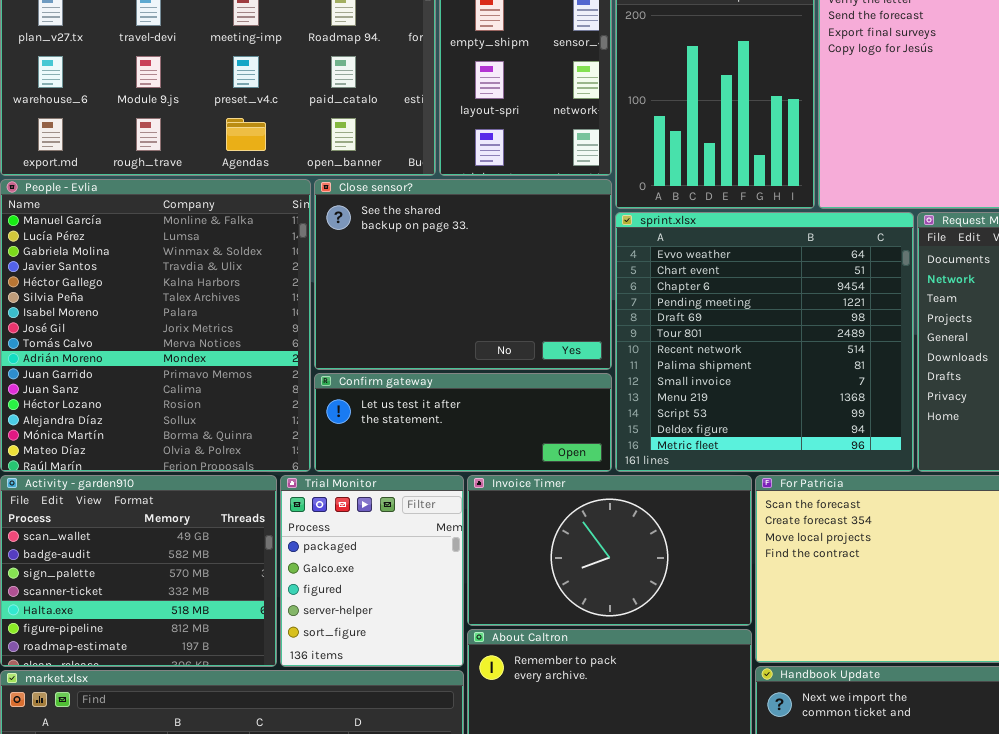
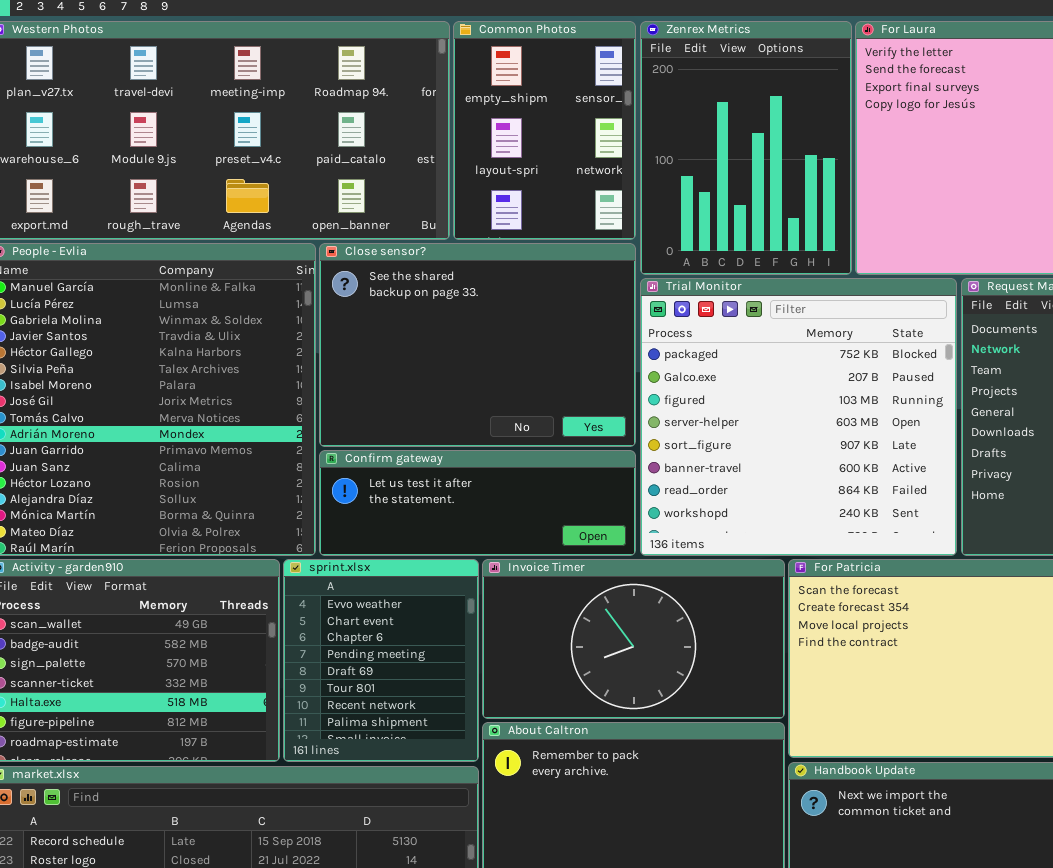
sprint.xlsx: [615,212,914,472] -> [283,559,479,762], moved, resized
Trial Monitor: [280,475,464,667] -> [640,278,957,556], moved, resized

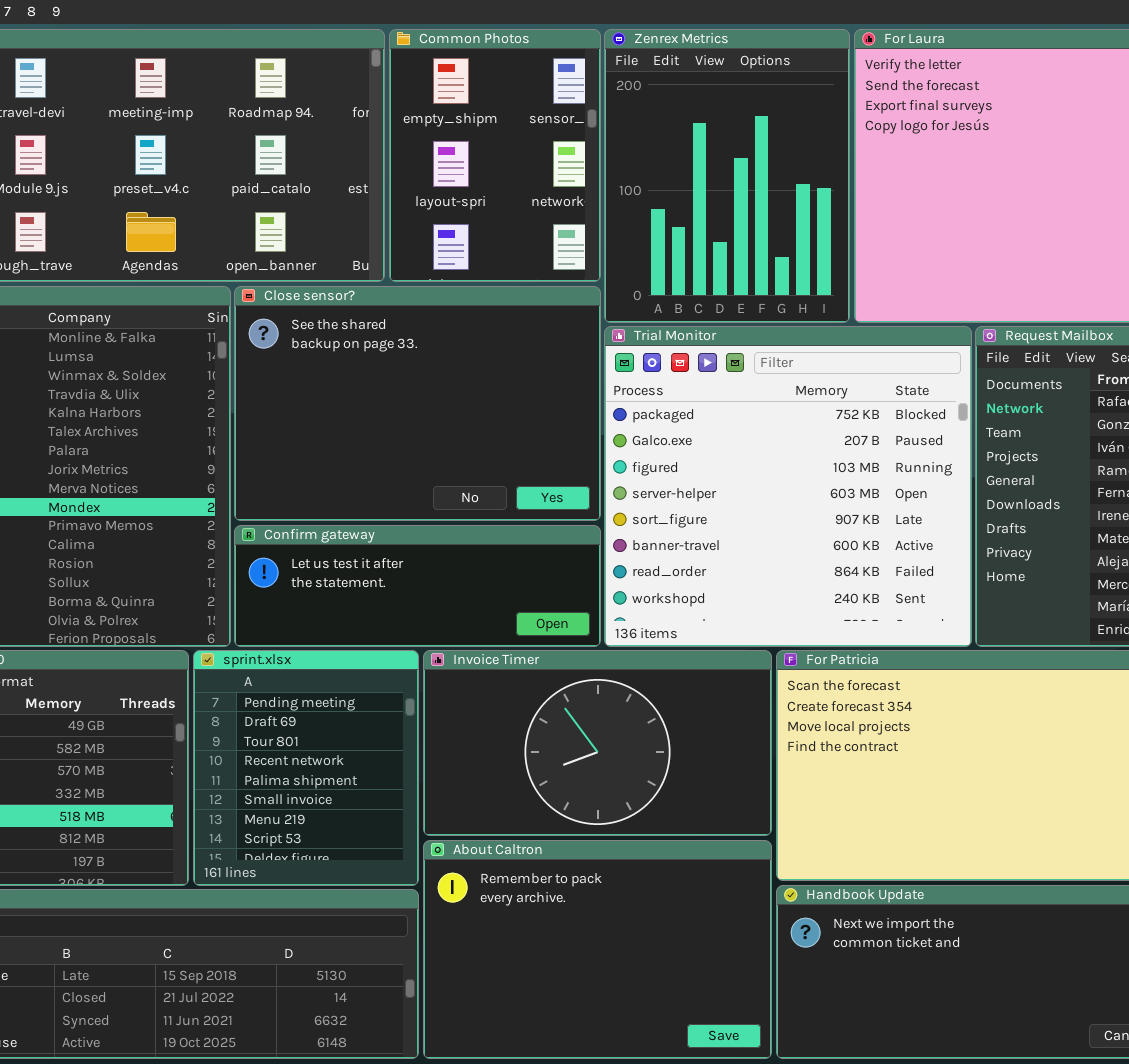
sprint.xlsx: [283,559,479,762] -> [193,650,419,886], scrolled down 3 rows

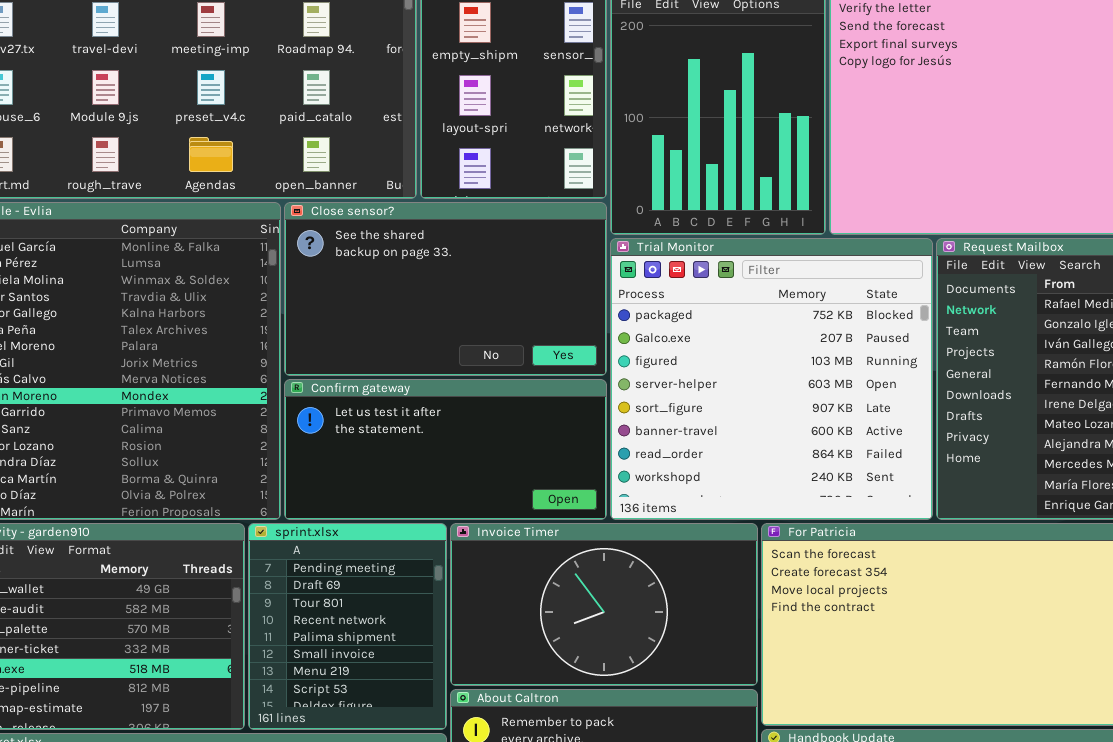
Close sensor?: [234,286,601,521] -> [284,202,607,376], resized
Confirm gateway: [234,525,601,647] -> [284,379,607,520], resized

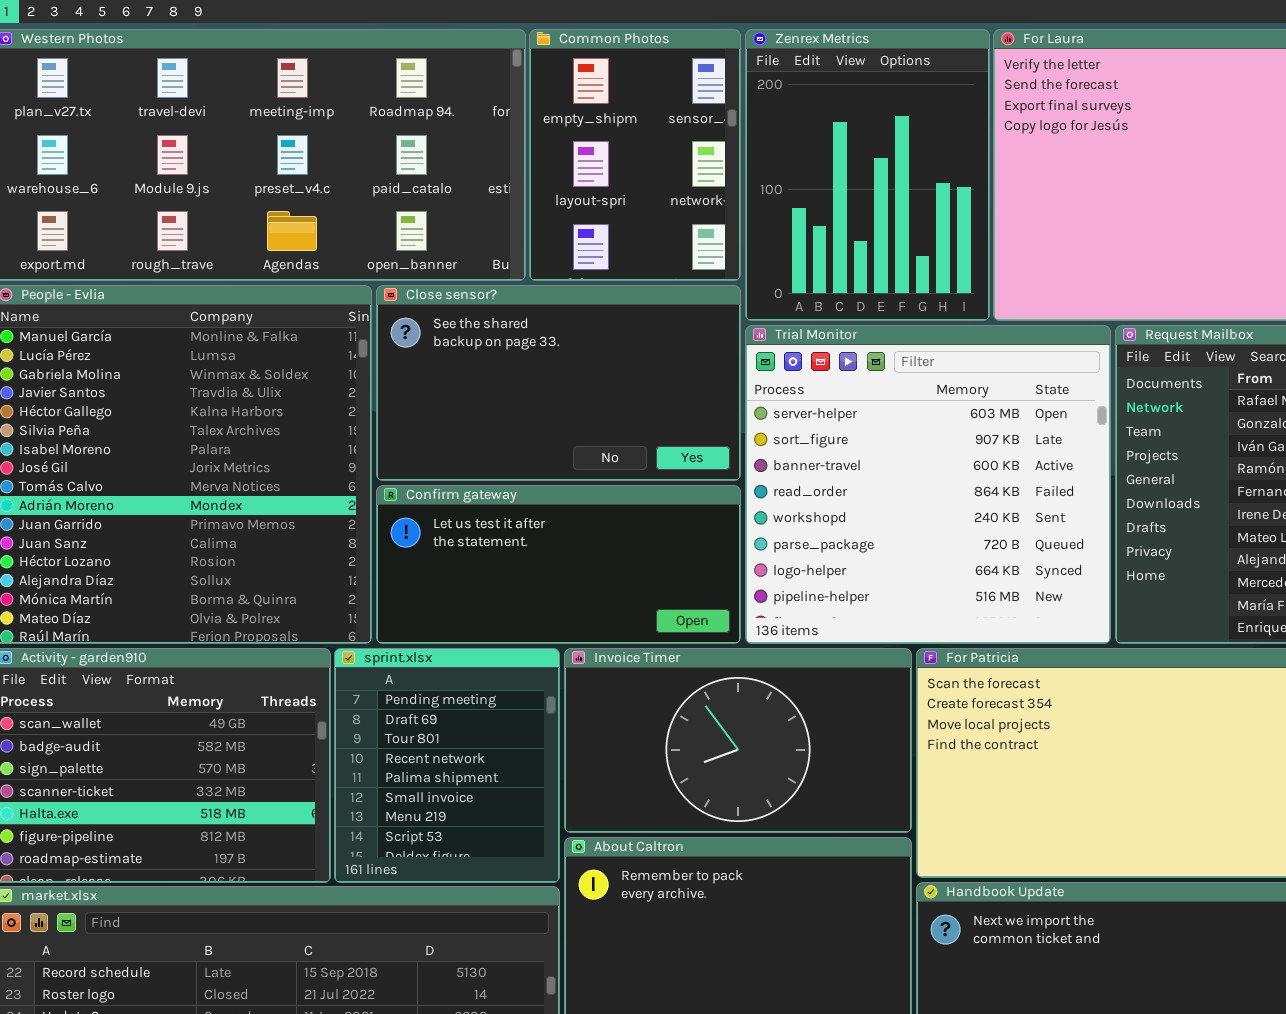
Trial Monitor: [610,238,933,520] -> [745,325,1111,644], scrolled down 3 rows

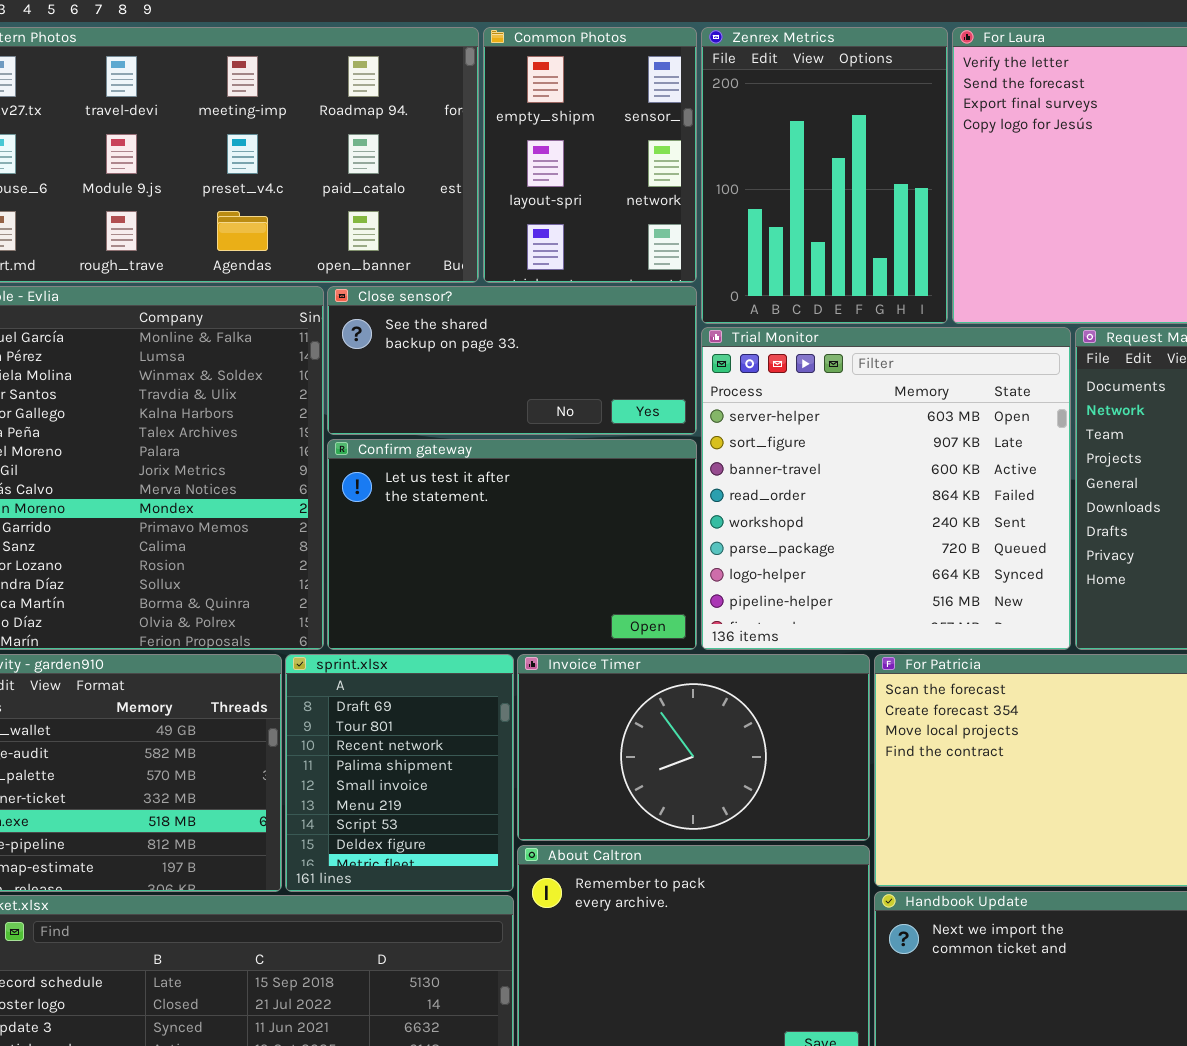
Close sensor?: [376,285,741,481] -> [327,286,697,435], resized
Confirm gateway: [376,485,741,644] -> [327,439,697,650], resized
sprint.xlsx: [334,648,560,883] -> [285,654,514,892], scrolled down 1 row

